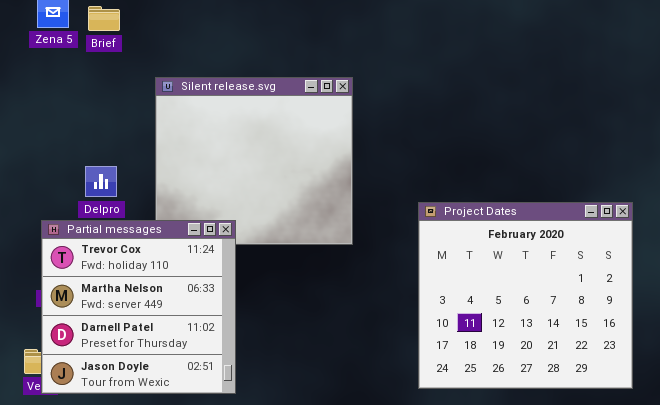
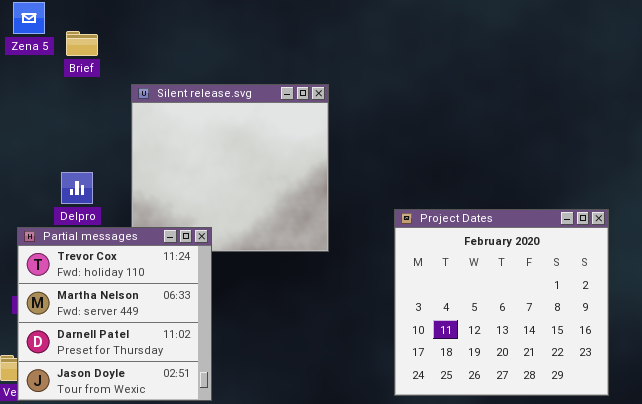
Brief: [88,6,120,31] -> [66,31,98,56], moved

